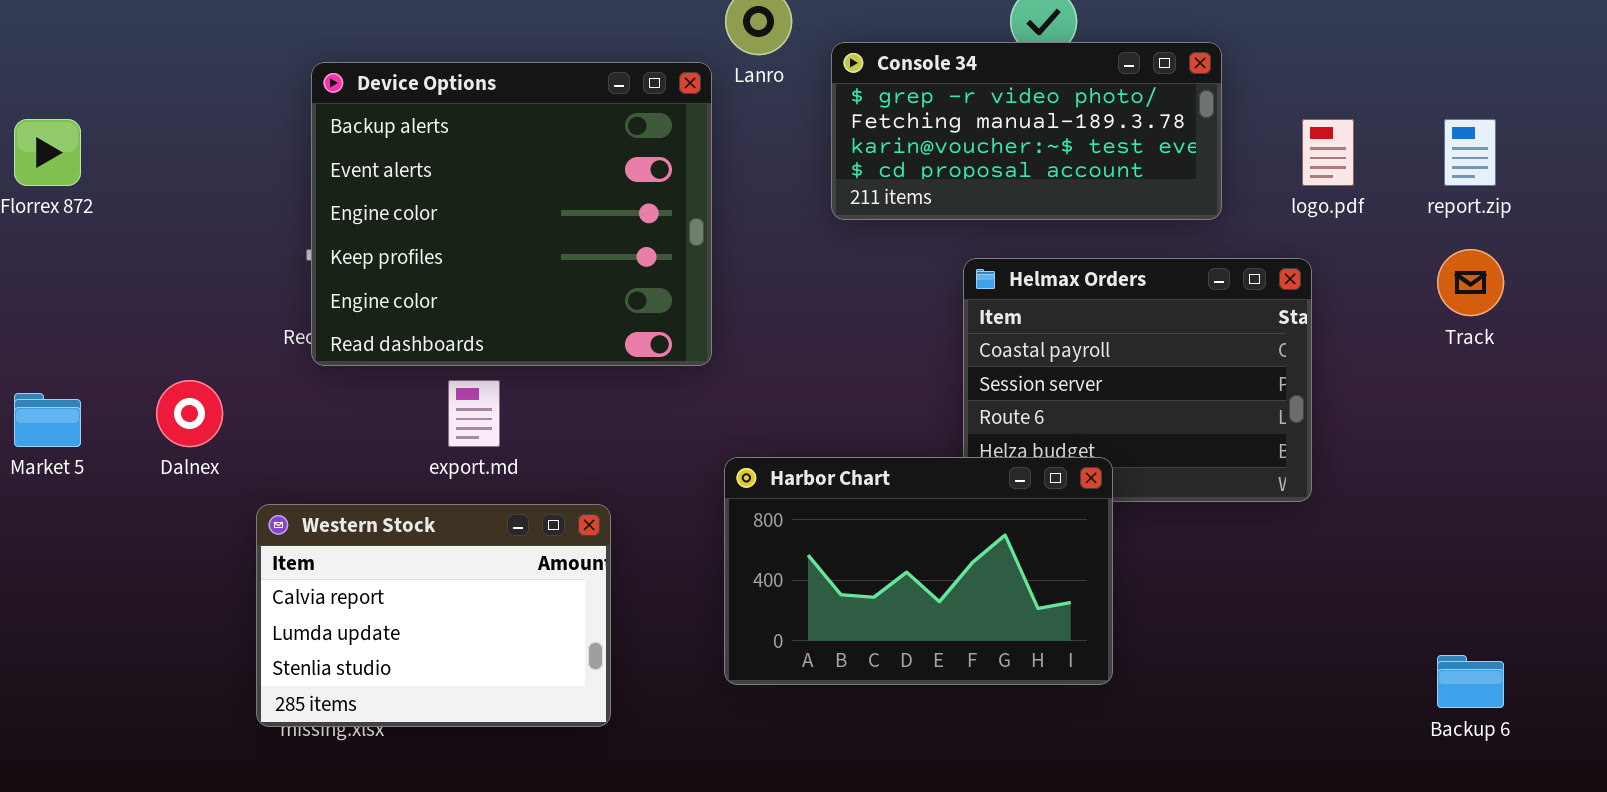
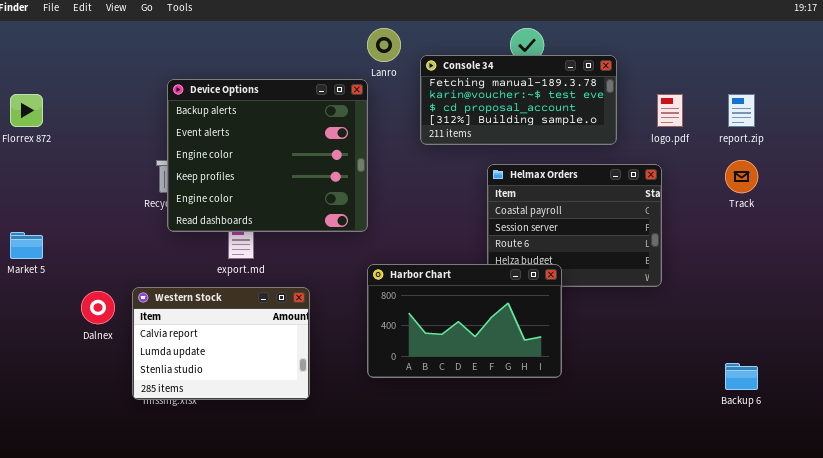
Console 34: [831,42,1222,220] -> [420,55,617,145], scrolled down 1 row
Device Options: [311,62,712,366] -> [167,79,368,232], moved
Dalnex: [156,380,223,447] -> [81,291,115,324], moved

